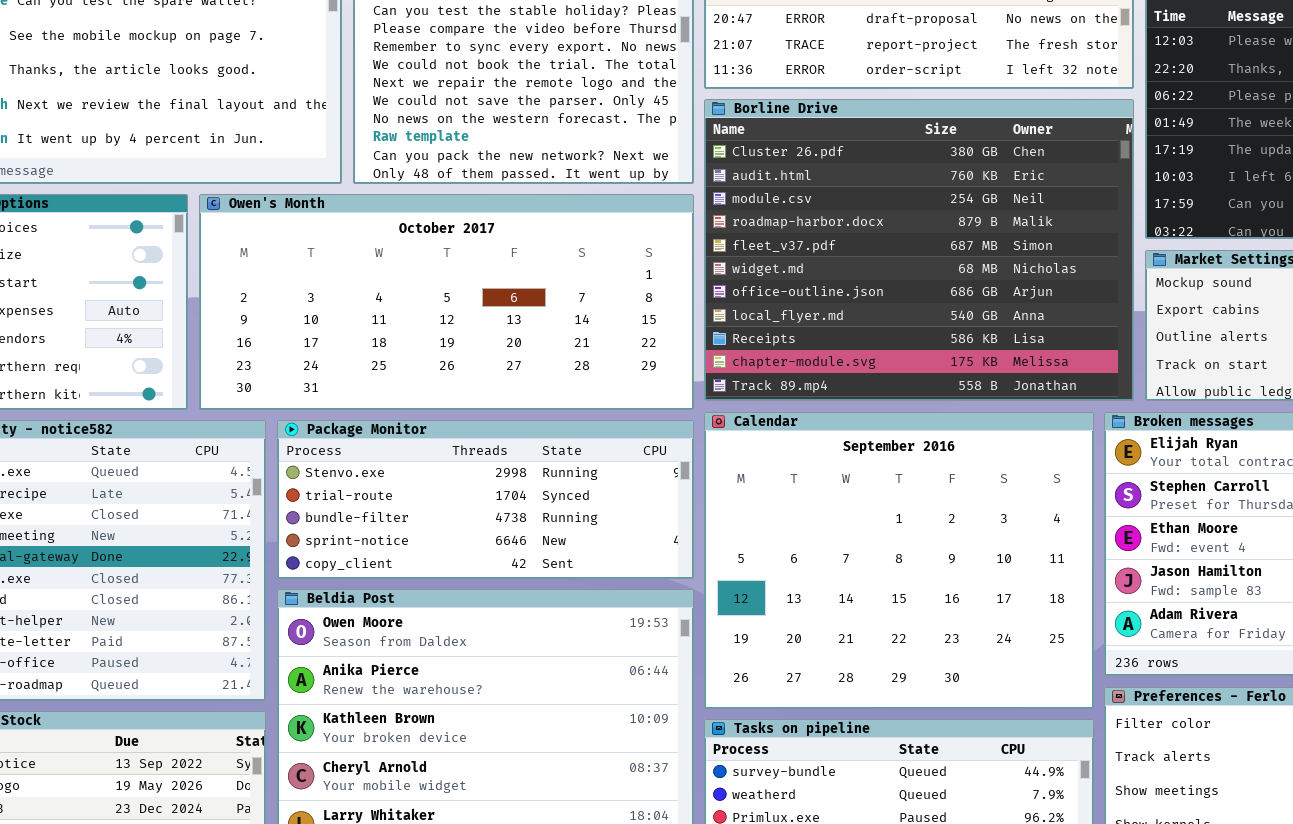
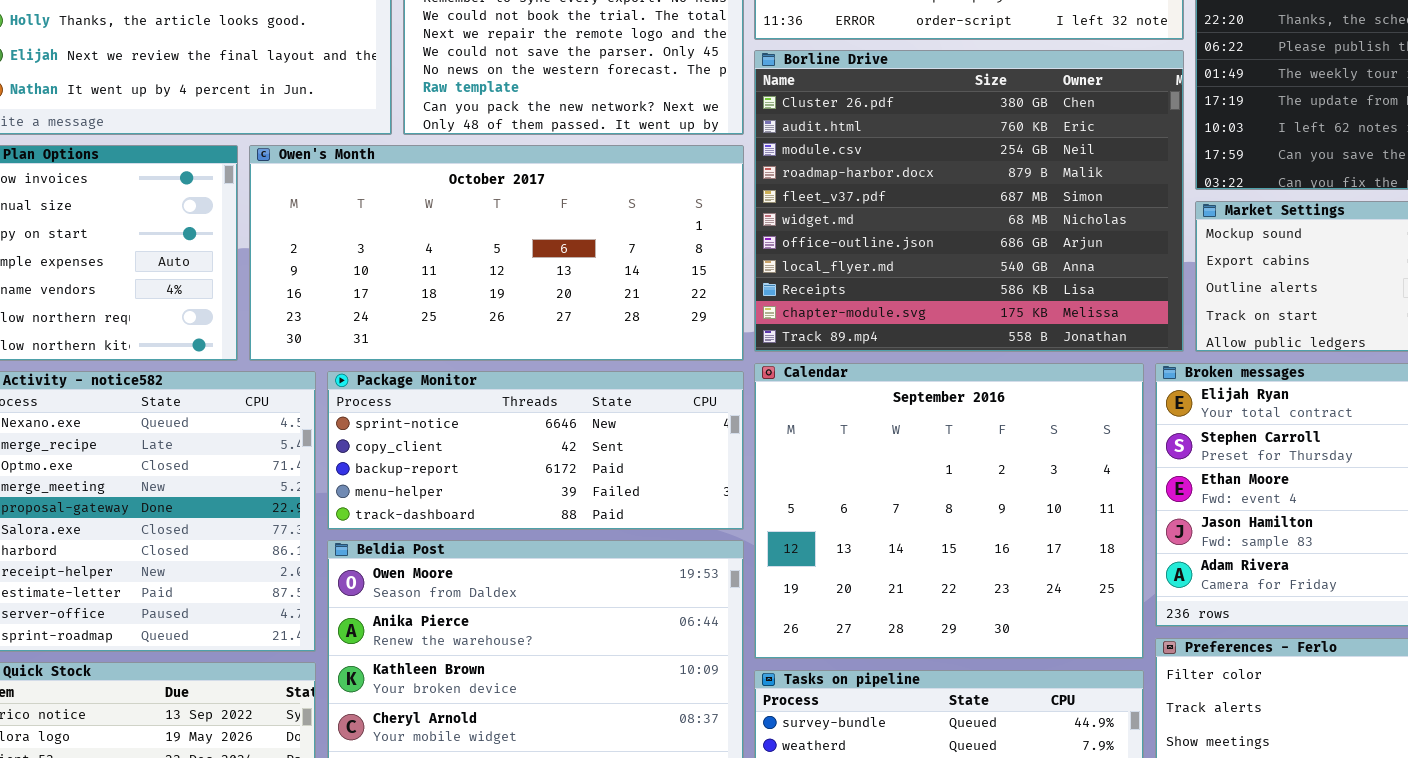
Package Monitor: [277,420,694,579] -> [327,371,744,530], scrolled down 3 rows

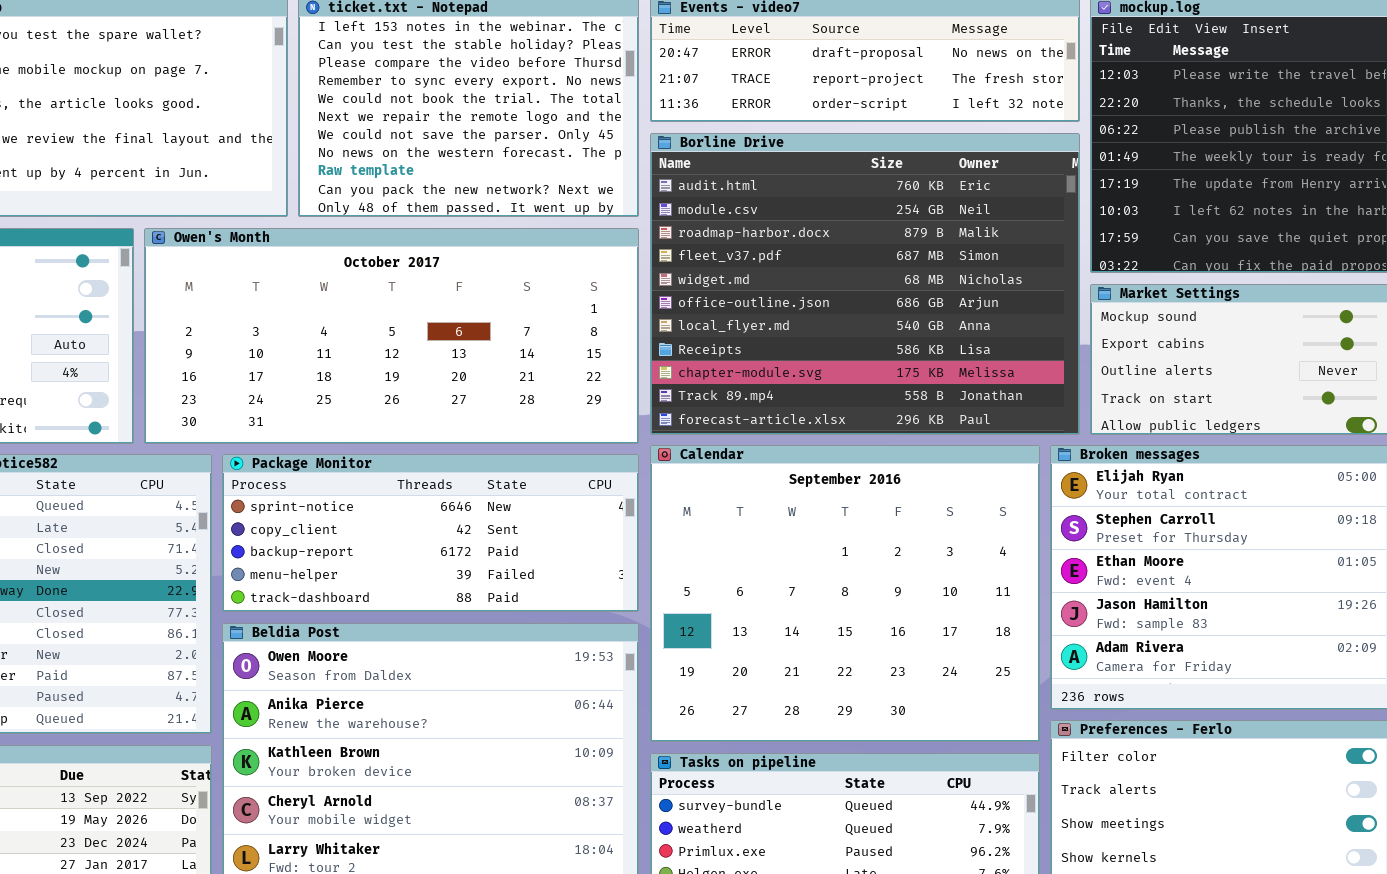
Borline Drive: [754,50,1184,352] -> [650,133,1080,435], scrolled down 1 row

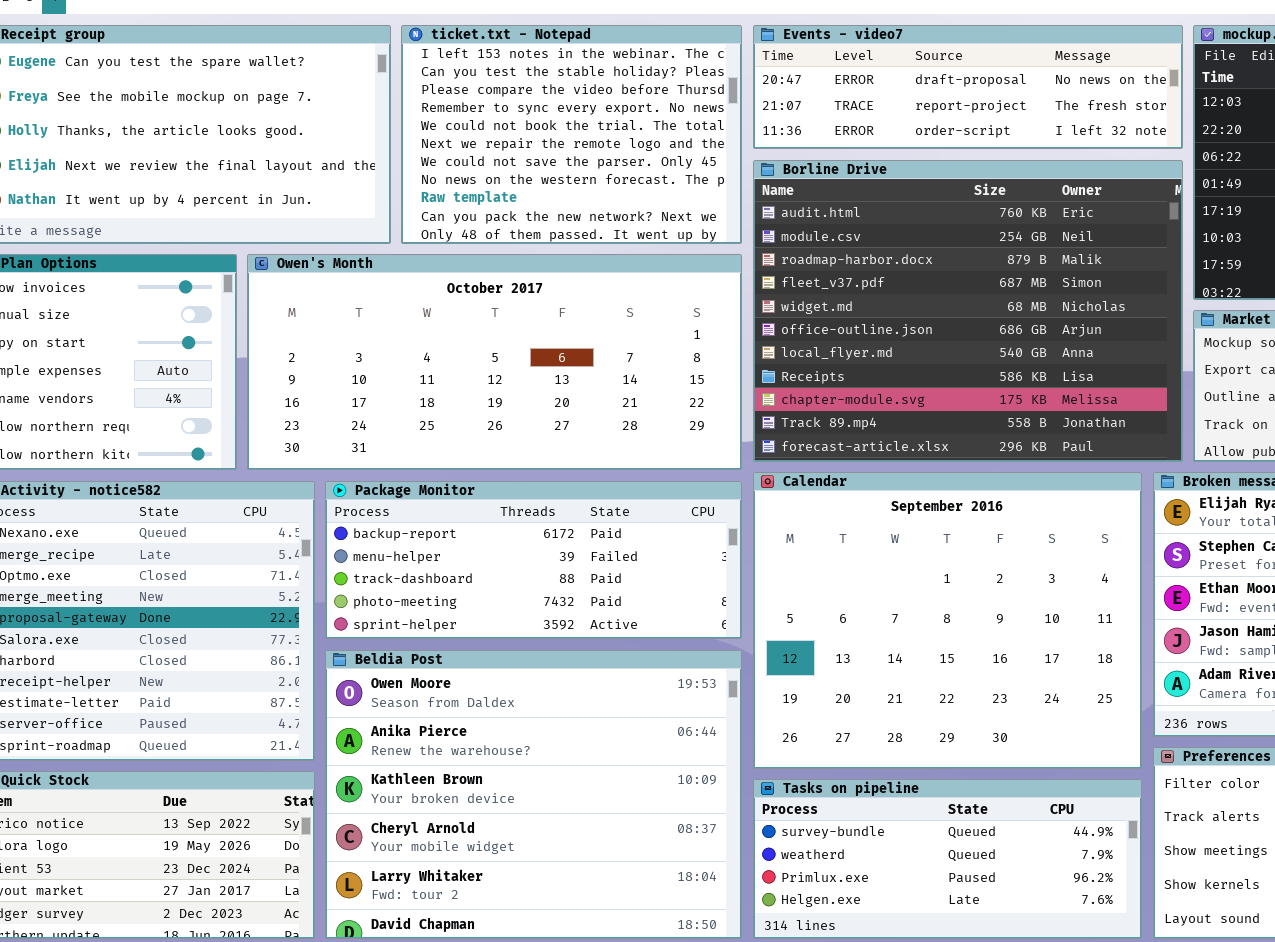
Package Monitor: [222,454,639,612] -> [325,481,742,639], scrolled down 2 rows

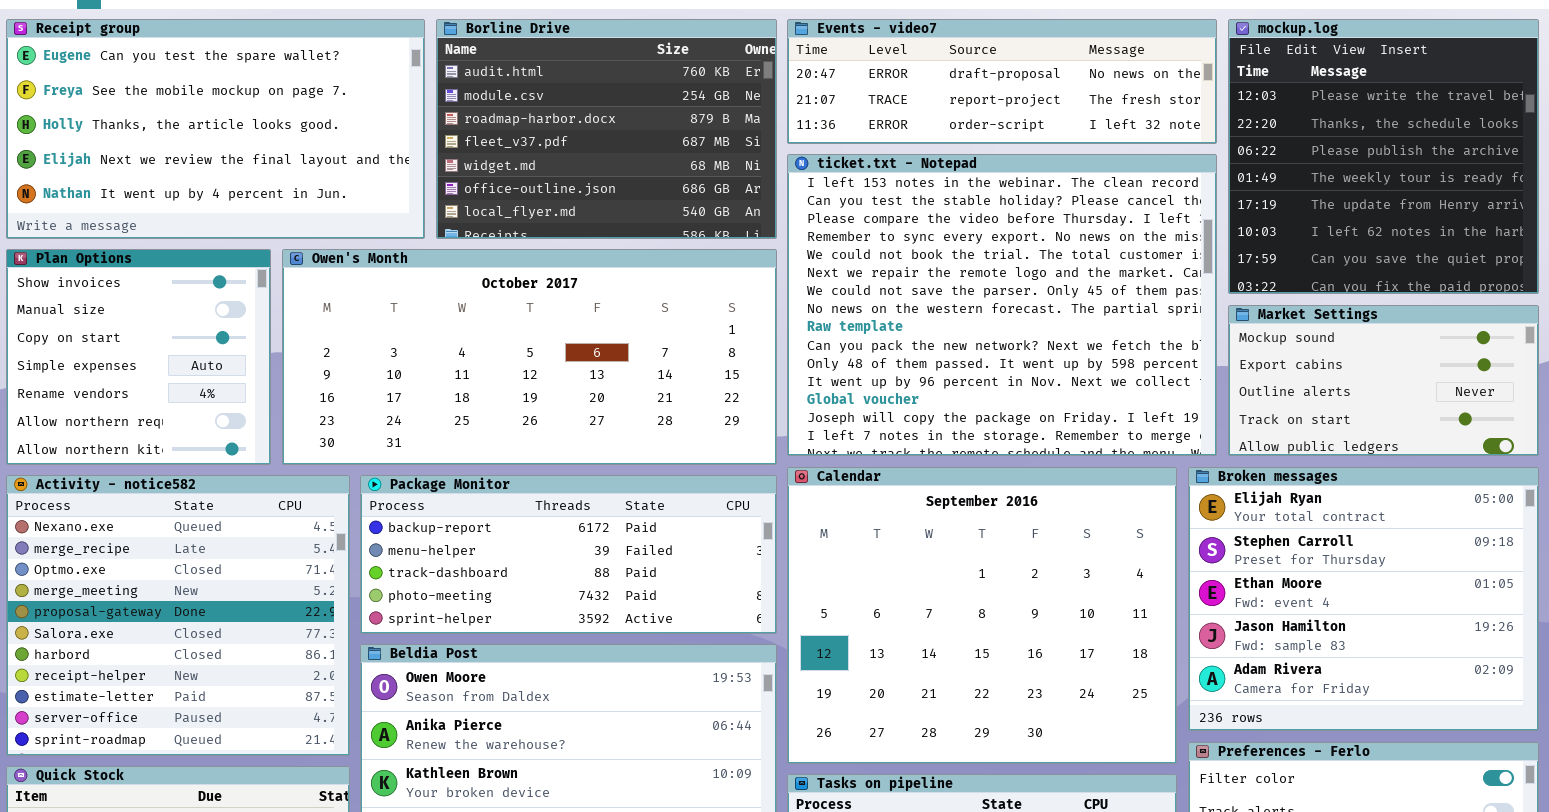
ticket.txt - Notepad: [401,25,742,244] -> [787,154,1217,456], moved, resized
Borline Drive: [753,160,1183,462] -> [436,19,777,239], moved, resized

